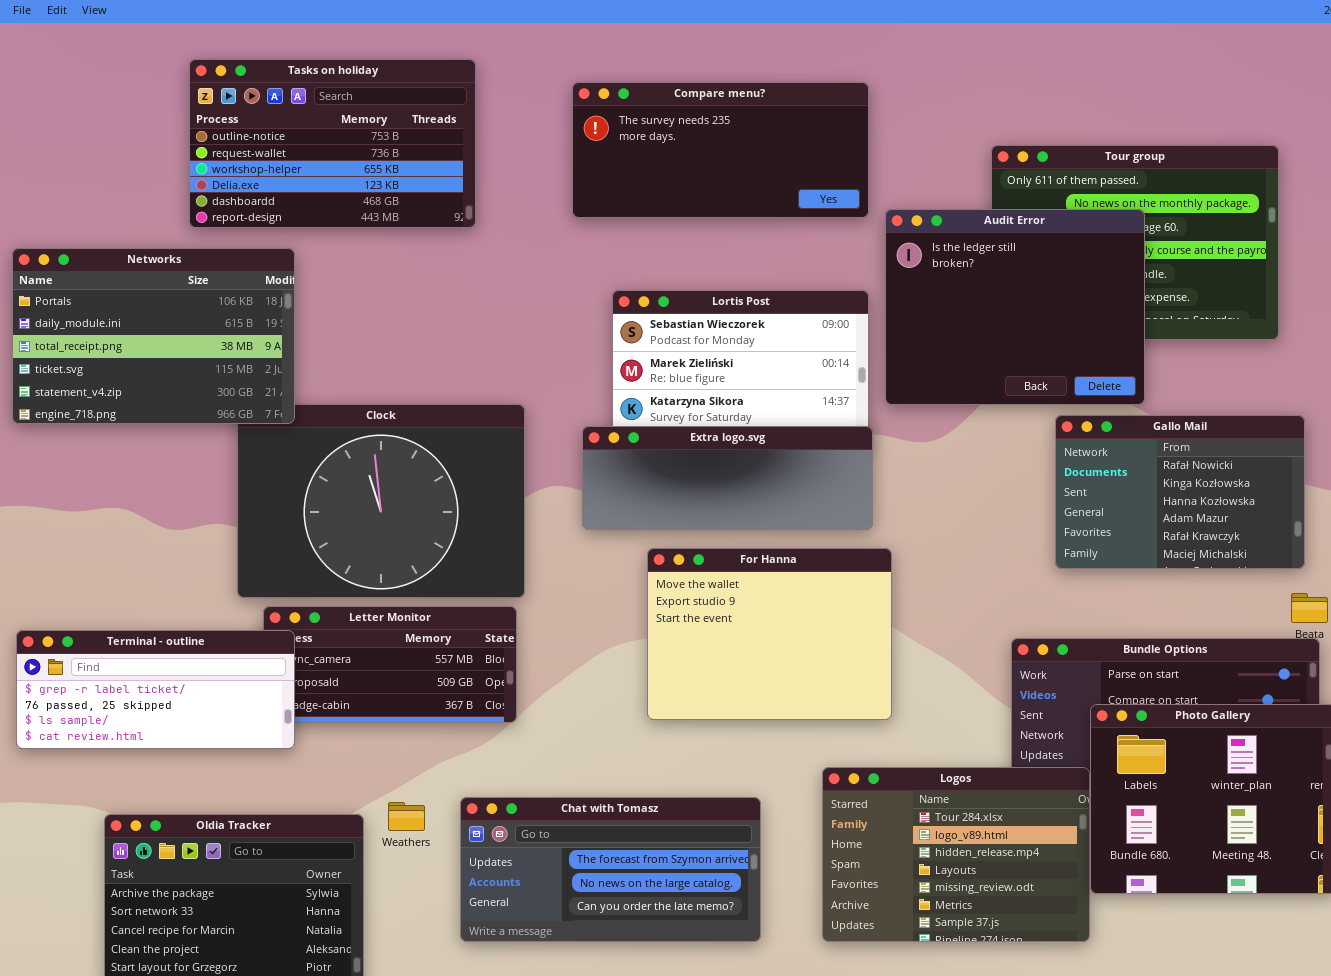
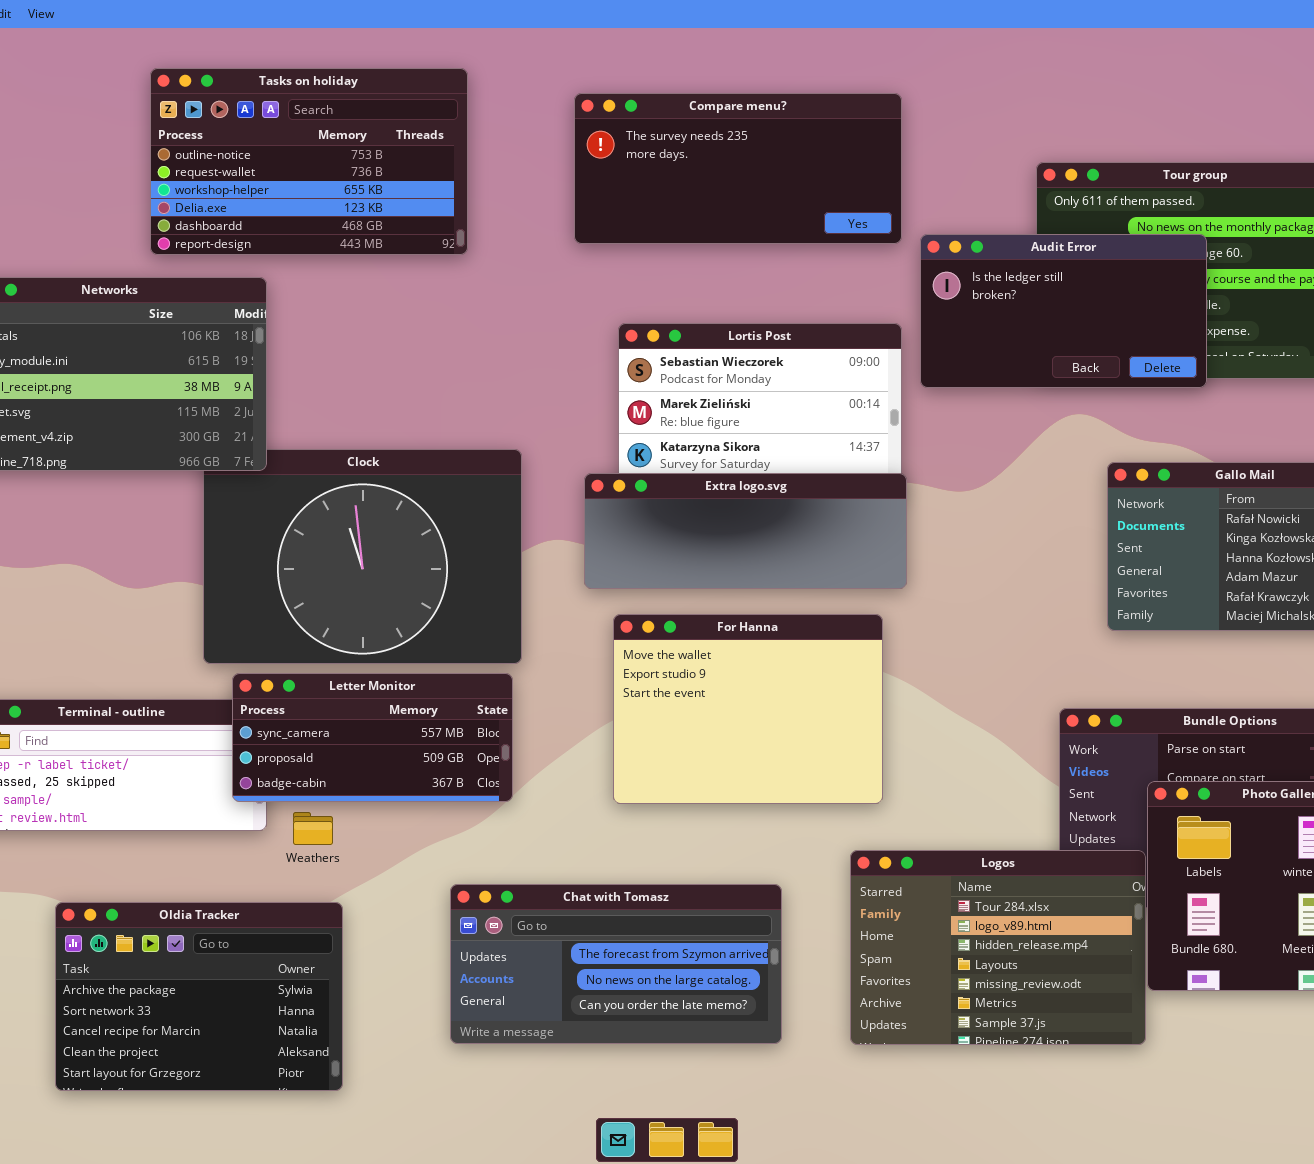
Audit Error: [885,209,1145,405] -> [920,234,1207,388], resized
For Hanna: [647,548,892,720] -> [613,614,883,804], moved
Letter Monitor: [263,606,517,723] -> [232,673,513,802], raised
Weathers: [388,802,425,831] -> [293,812,333,845], moved

